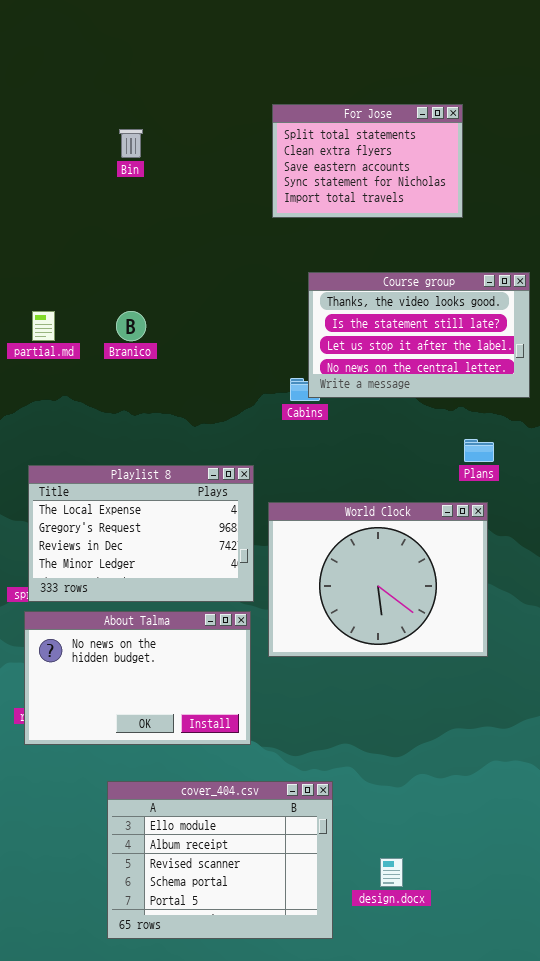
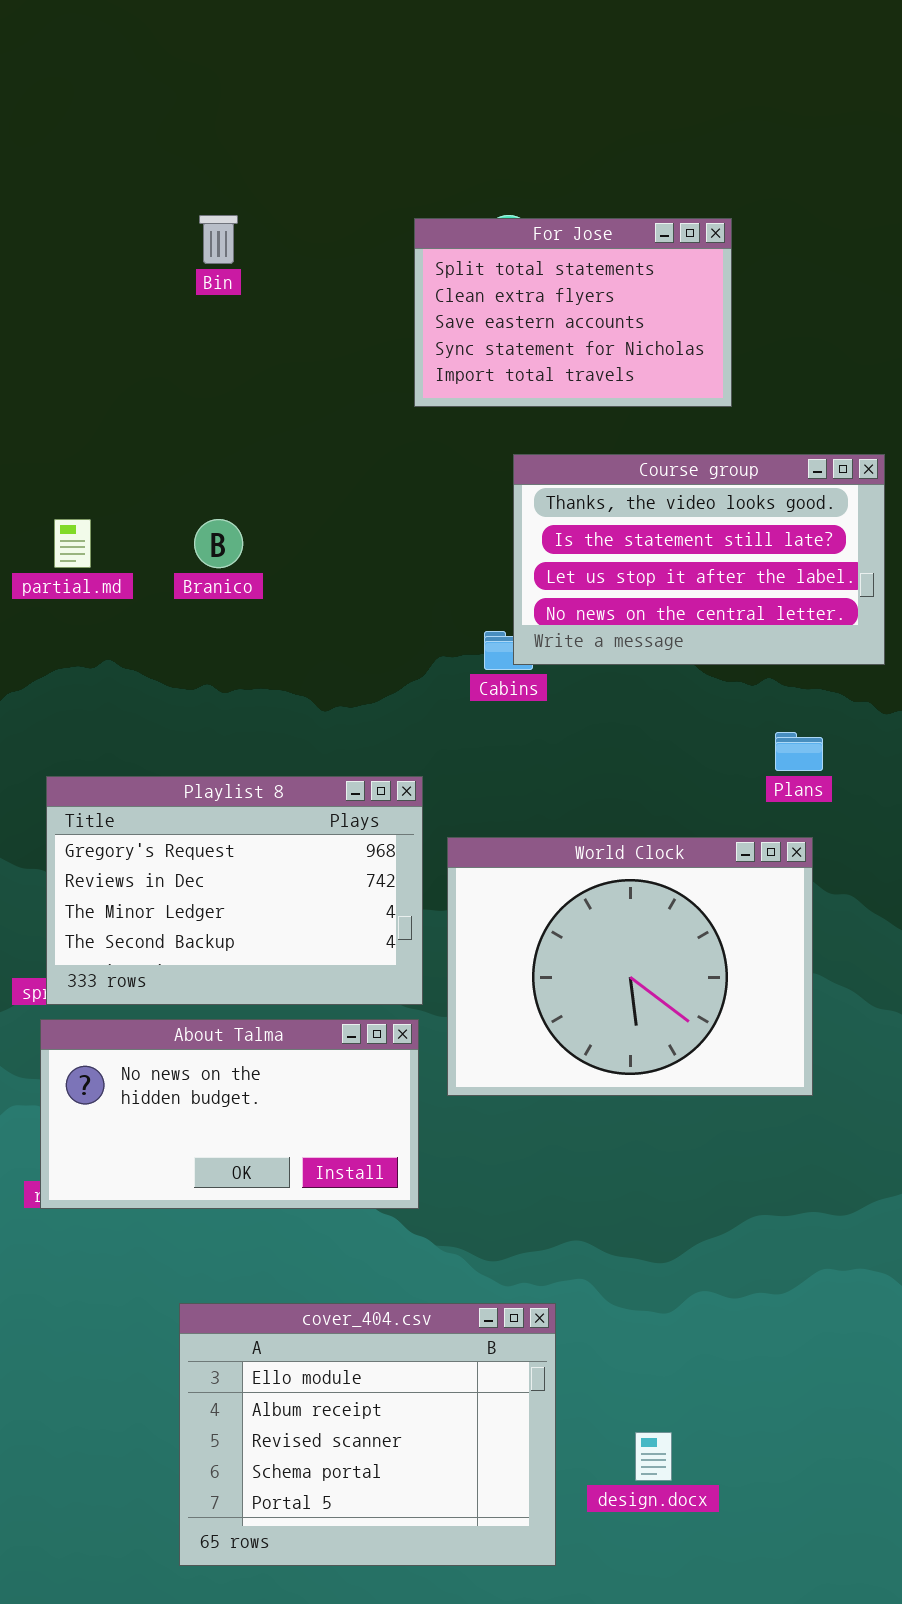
For Jose: [272,104,463,218] -> [414,218,732,407], moved
Playlist 8: [28,465,254,602] -> [46,776,423,1005], scrolled down 1 row
About Talma: [24,611,251,745] -> [40,1019,419,1209], resized

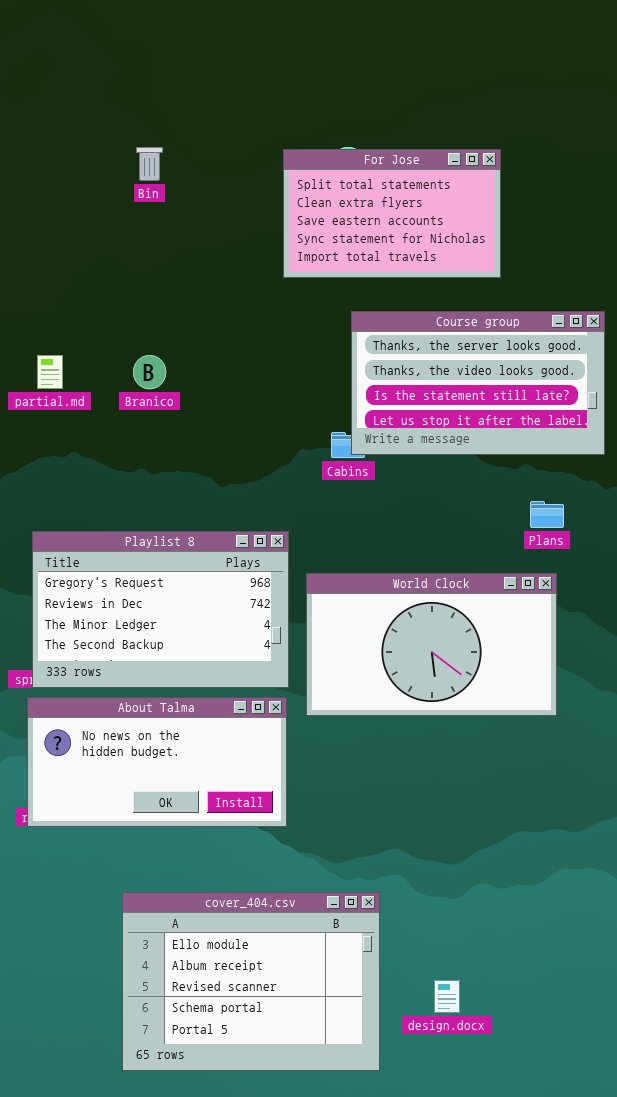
Course group: [513,454,885,665] -> [351,311,605,455], scrolled up 1 row
World Clock: [447,837,813,1096] -> [306,573,557,716], resized

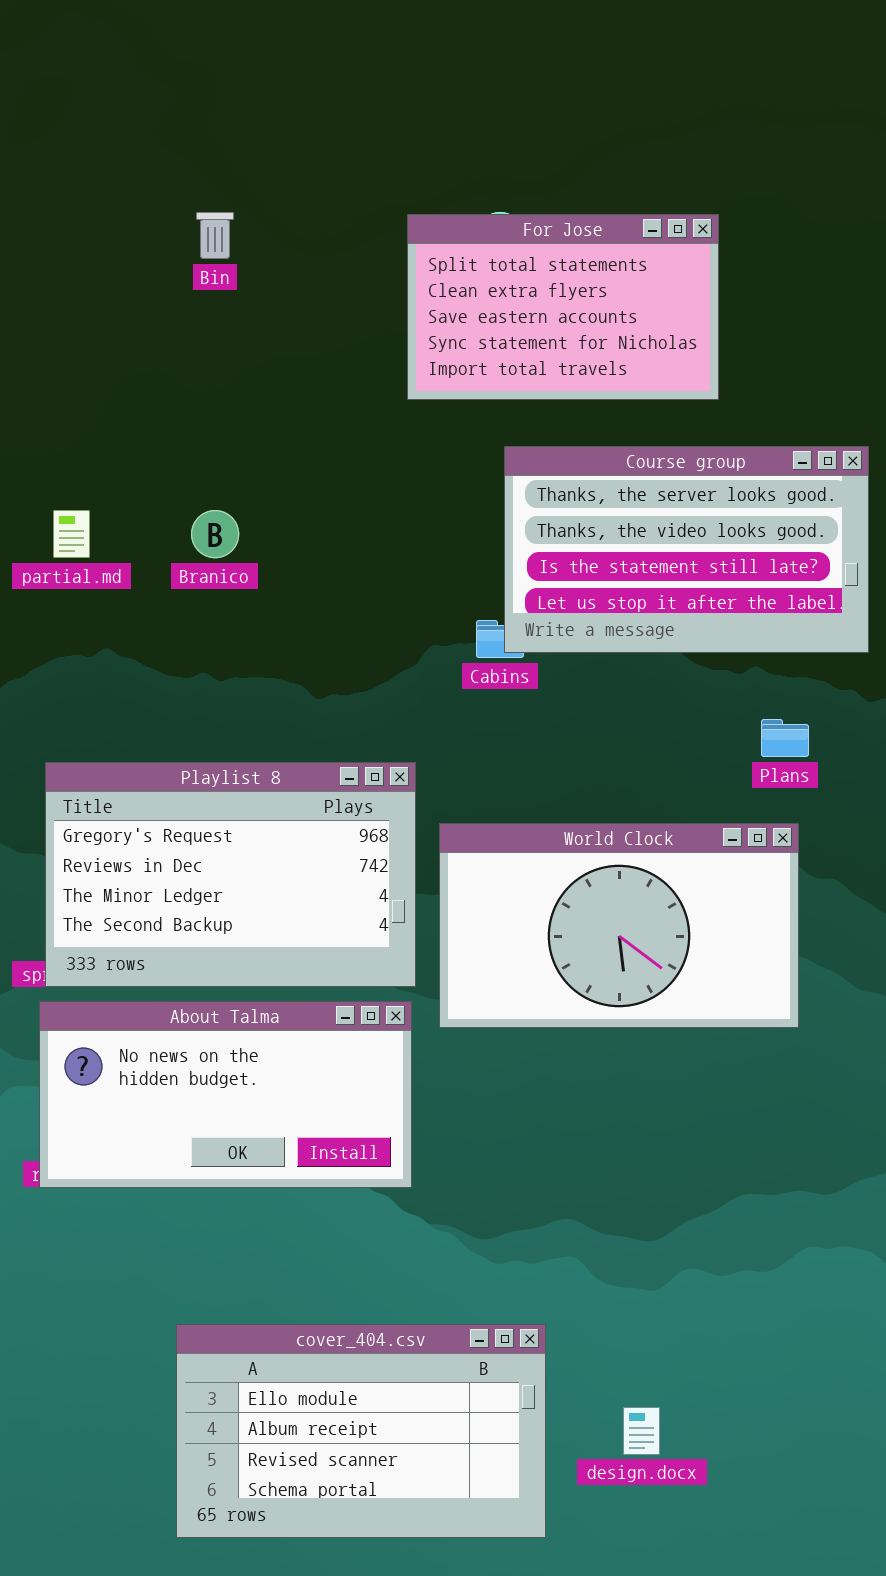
cover_404.csv: [122,892,380,1071] -> [176,1324,546,1538], resized

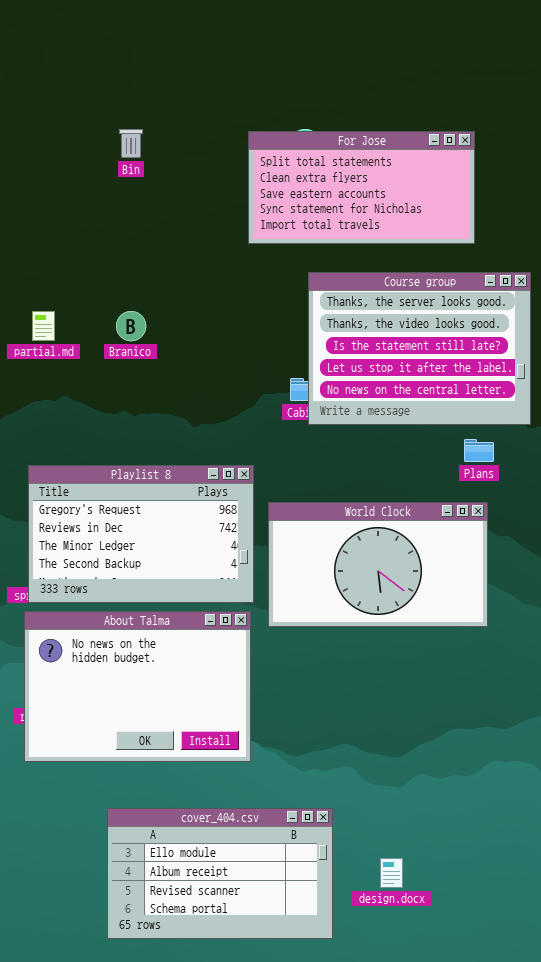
For Jose: [407,214,719,400] -> [248,131,475,244], resized
Course group: [504,446,869,653] -> [308,272,531,425], resized
About Talma: [39,1001,412,1188] -> [24,611,251,762], resized

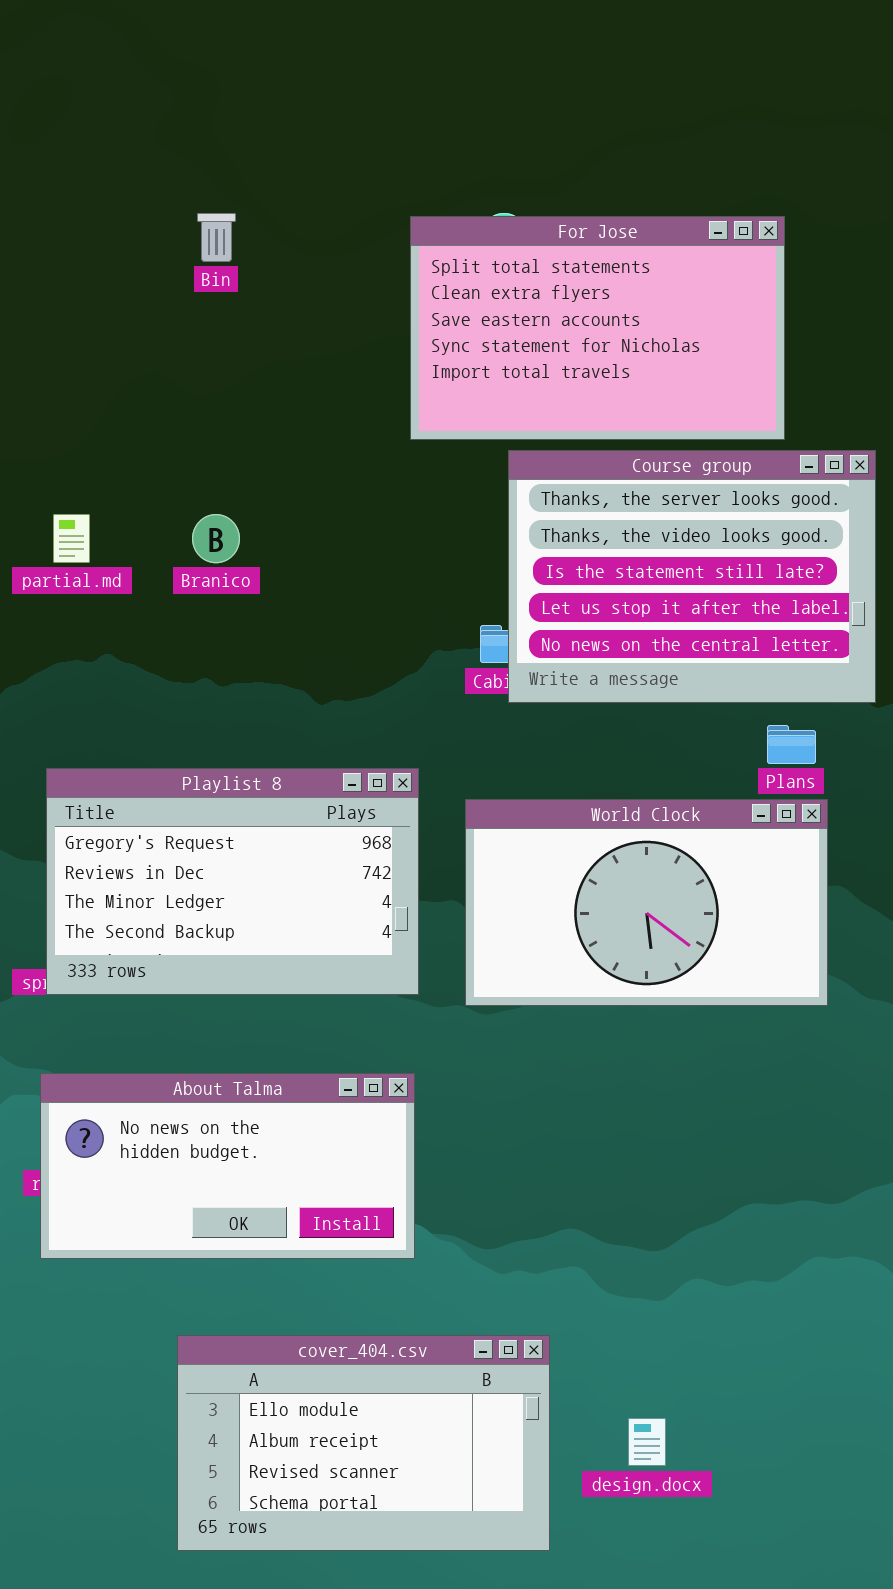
For Jose: [248,131,475,244] -> [410,216,785,440], resized
World Clock: [268,502,488,627] -> [465,799,828,1006], moved
About Talma: [24,611,251,762] -> [40,1073,415,1259], resized

